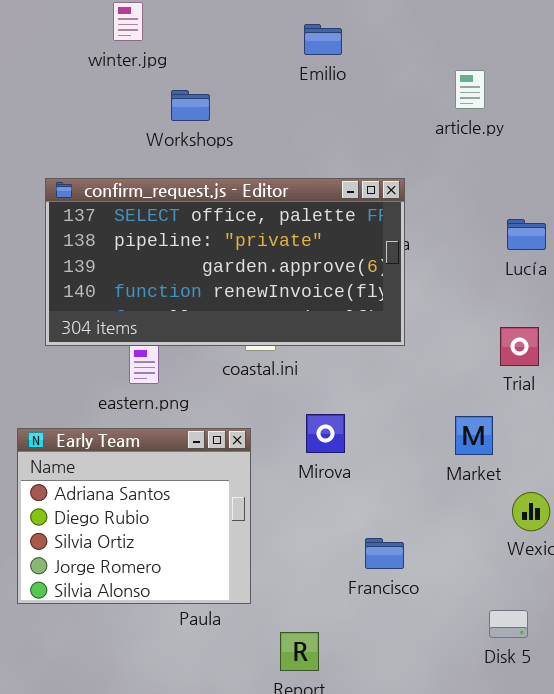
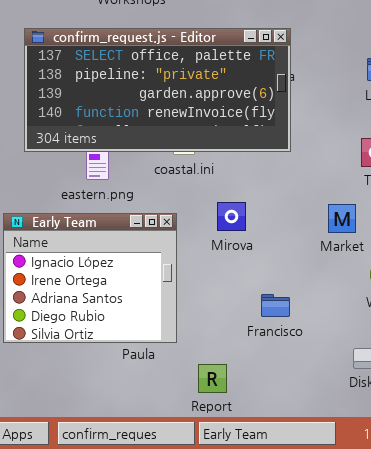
Early Team: [17,428,251,604] -> [3,213,177,343], scrolled up 2 rows

